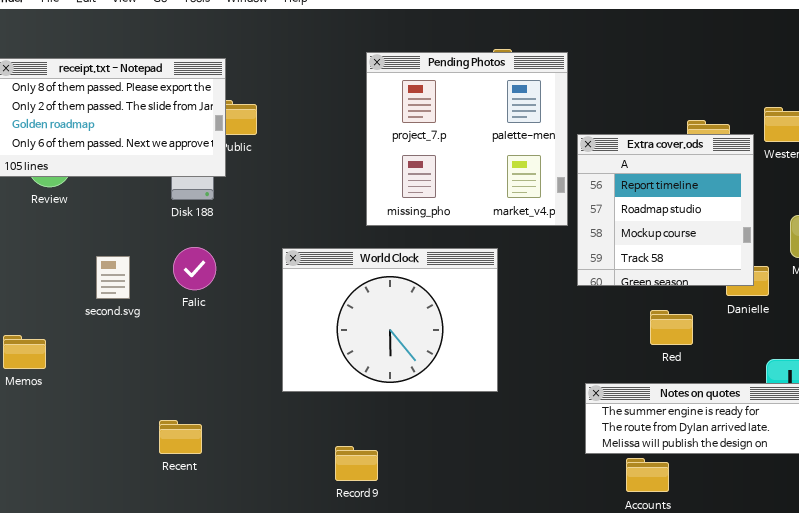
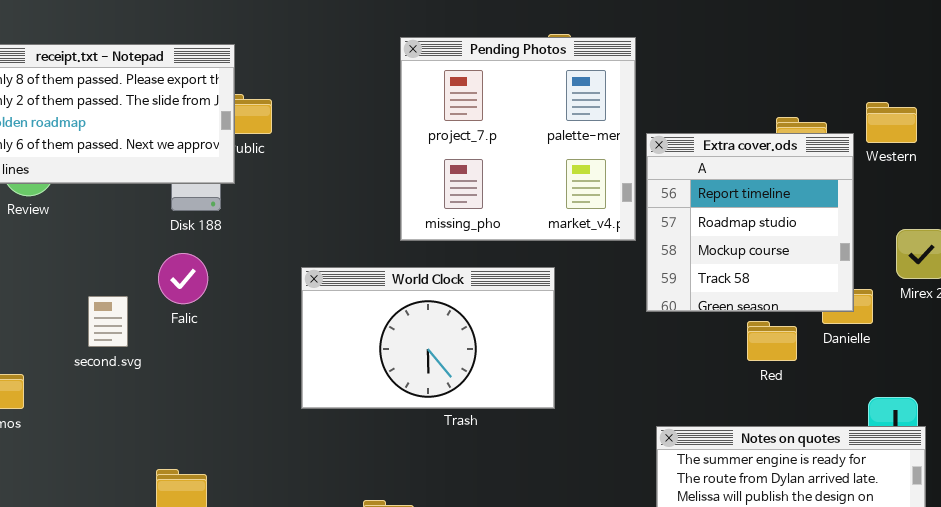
Falic: [173,247,216,290] -> [158,253,208,304], moved
World Clock: [282,248,498,392] -> [301,267,555,409], resized
second.svg: [96,256,130,299] -> [88,296,128,347], moved
Red: [650,310,693,345] -> [747,321,797,361], moved

